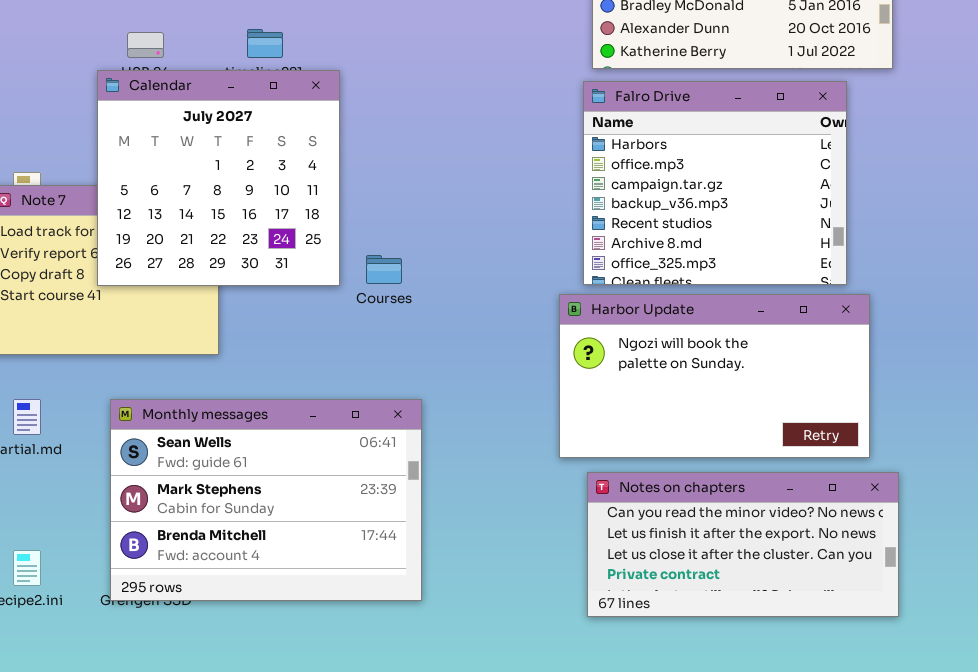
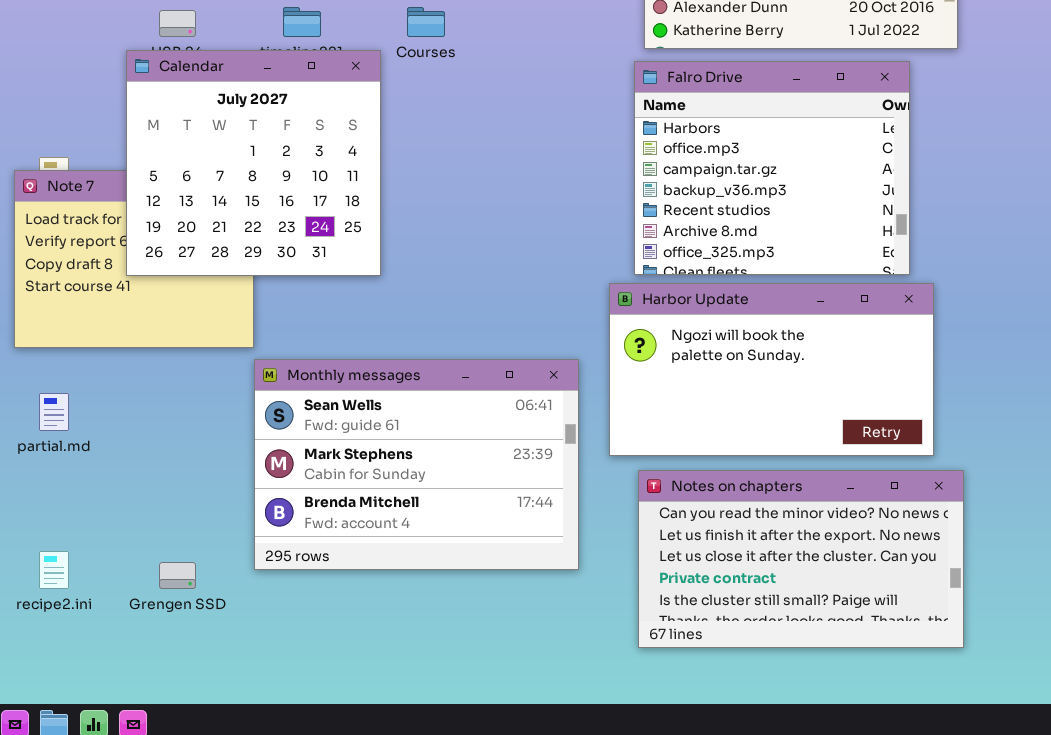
Courses: [366,255,402,284] -> [407,7,445,37], moved
Monthly messages: [110,399,422,601] -> [254,359,579,570], moved
Notes on chapters: [587,472,899,617] -> [638,470,964,648], resized

